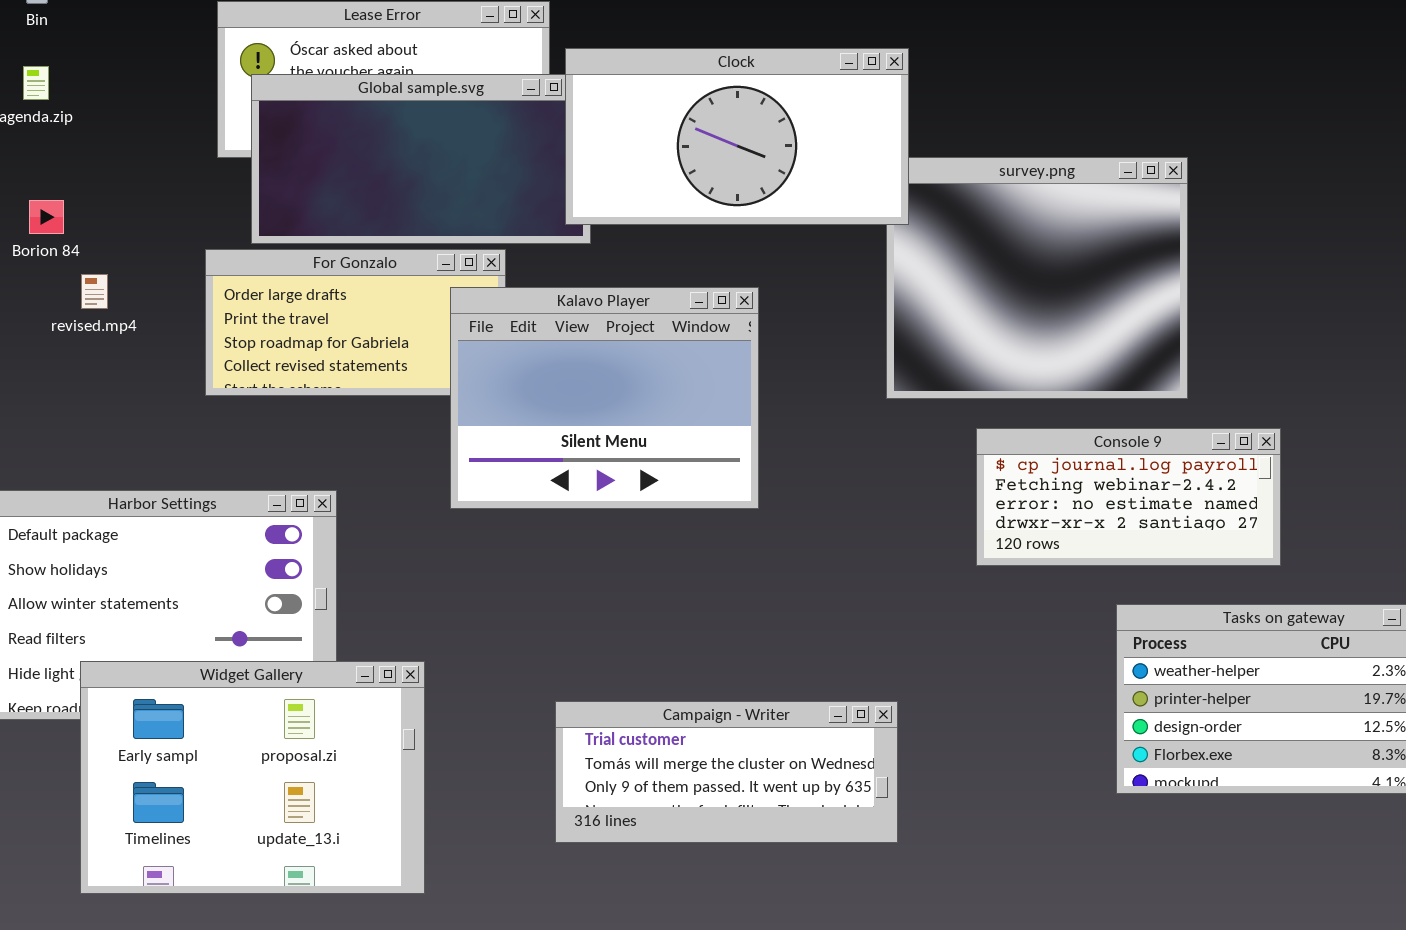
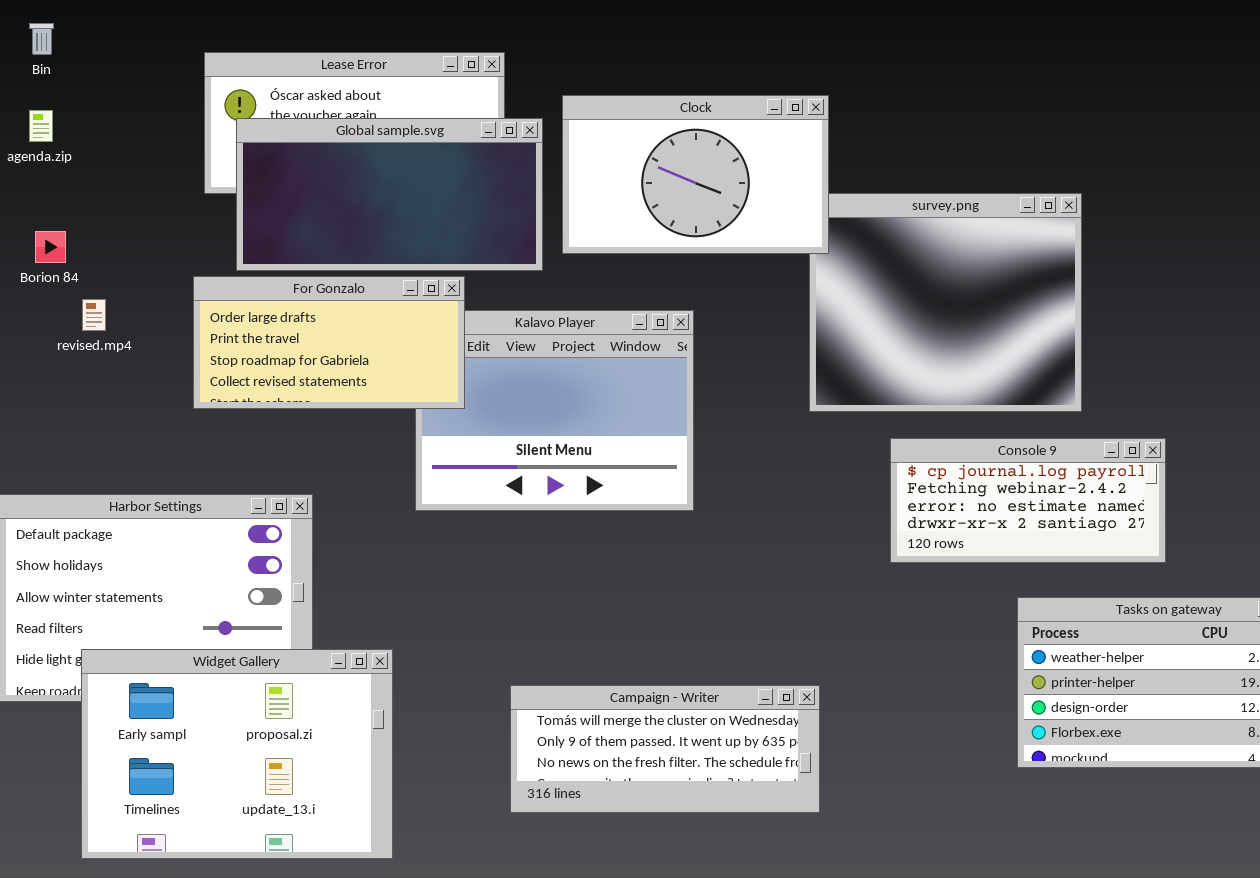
Clock: [565,48,909,225] -> [562,95,829,254], resized
For Gonzalo: [205,249,506,396] -> [193,276,465,409], raised
Campaign - Writer: [555,701,898,843] -> [510,685,820,813], scrolled down 1 row

